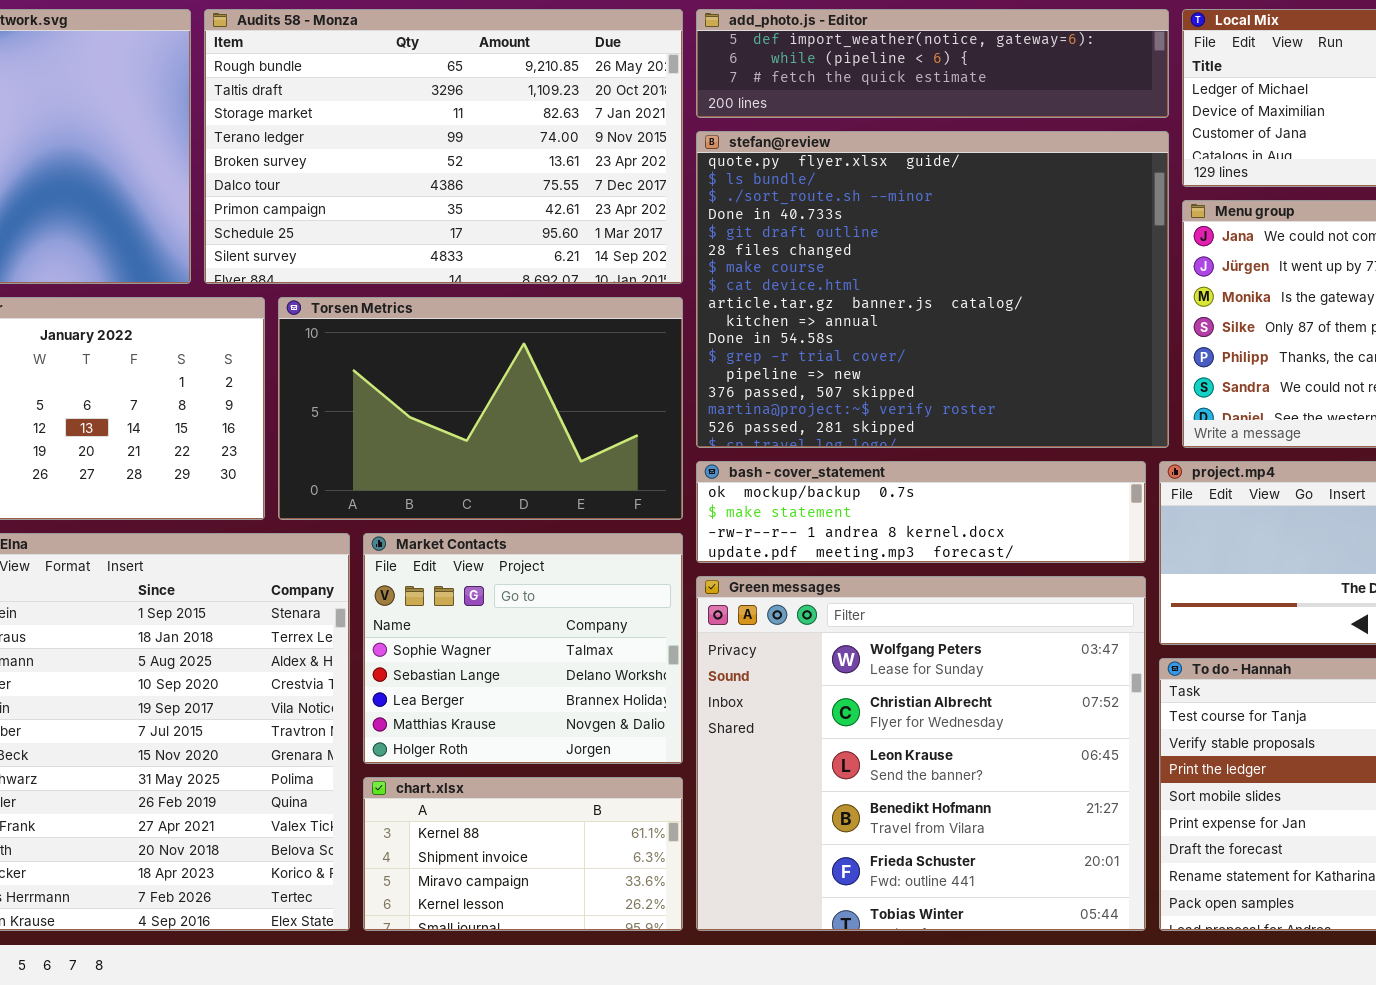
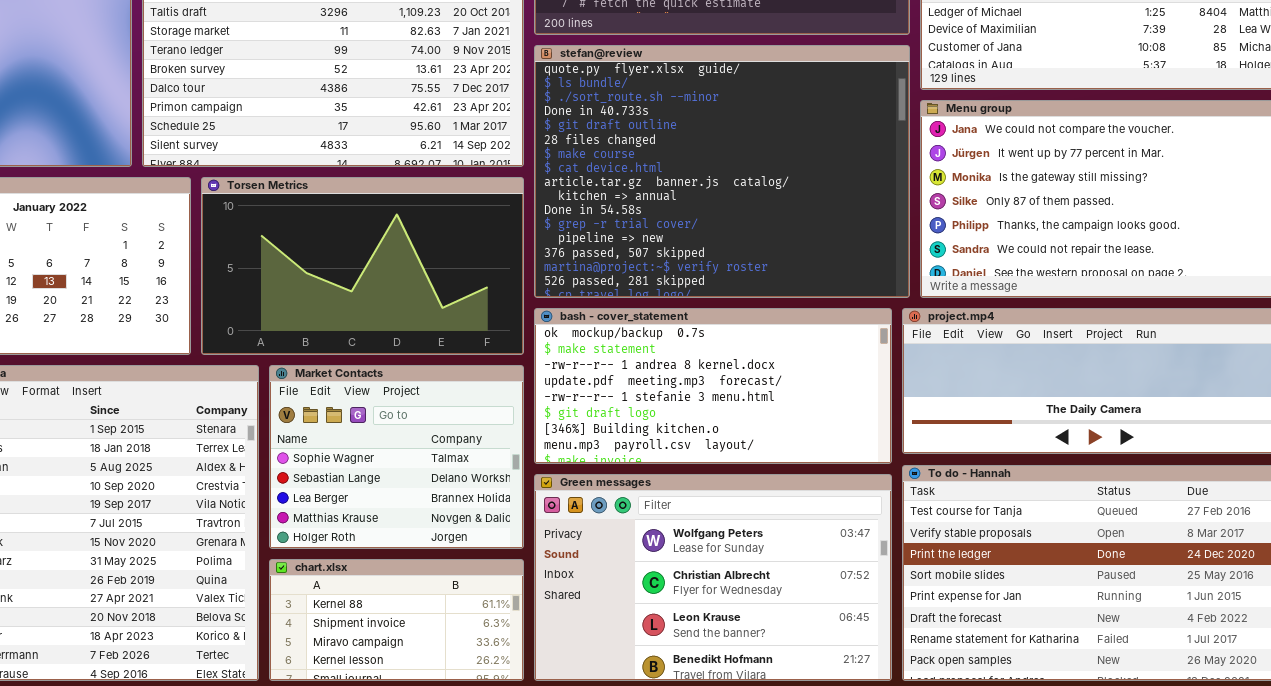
bash - cover_statement: [696,461,1146,563] -> [534,308,892,464], resized
Green messages: [696,576,1146,931] -> [534,474,892,681], resized

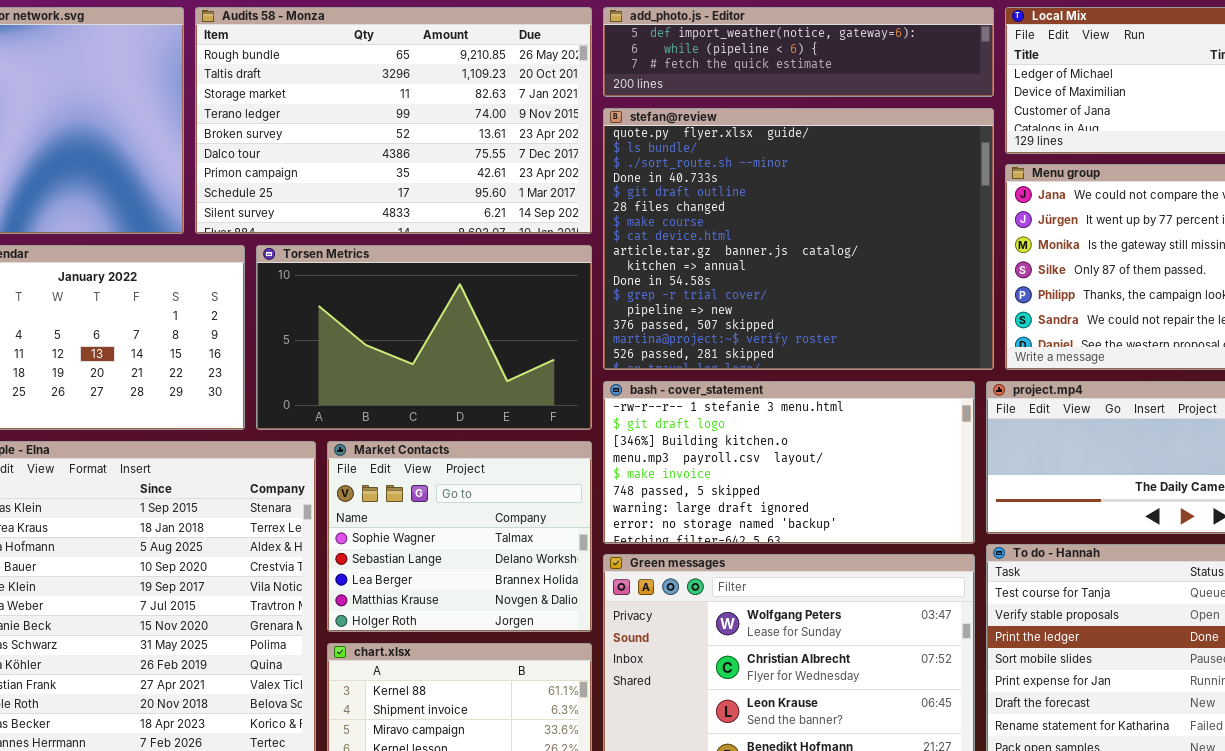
bash - cover_statement: [534,308,892,464] -> [603,381,975,544], scrolled down 4 rows

